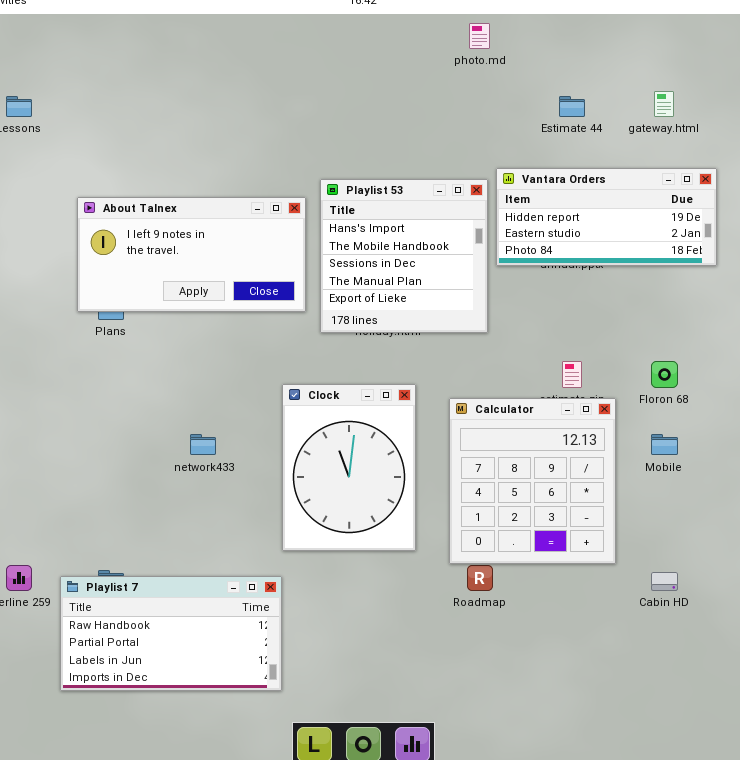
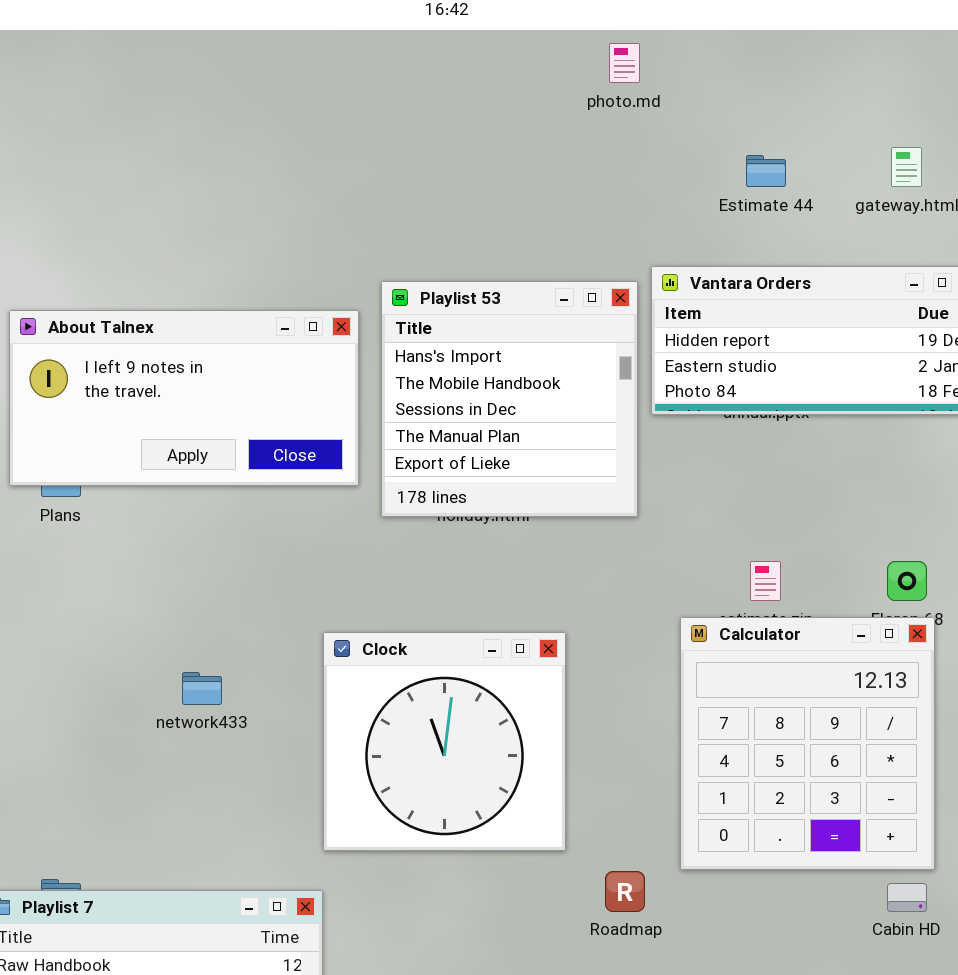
Clock: [282,384,416,551] -> [323,632,566,851], resized
Calculator: [449,398,616,564] -> [680,617,935,870], moved

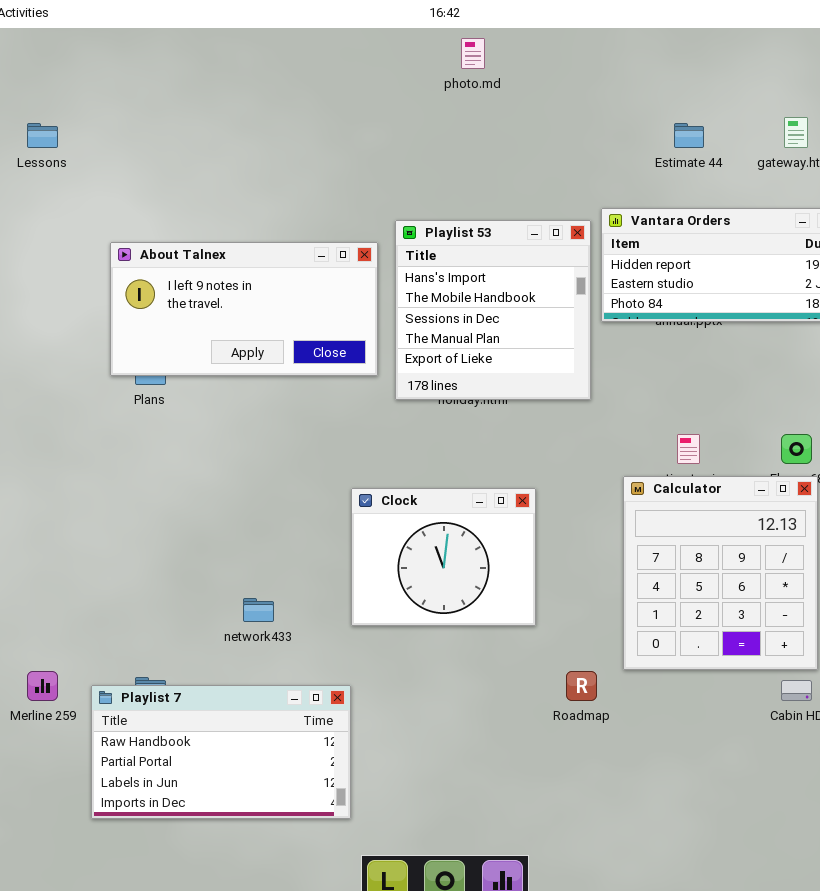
photo.md: [609,43,640,83] -> [461,38,485,69], moved
Clock: [323,632,566,851] -> [351,488,536,626], resized
network433: [182,672,222,705] -> [243,598,274,622], moved

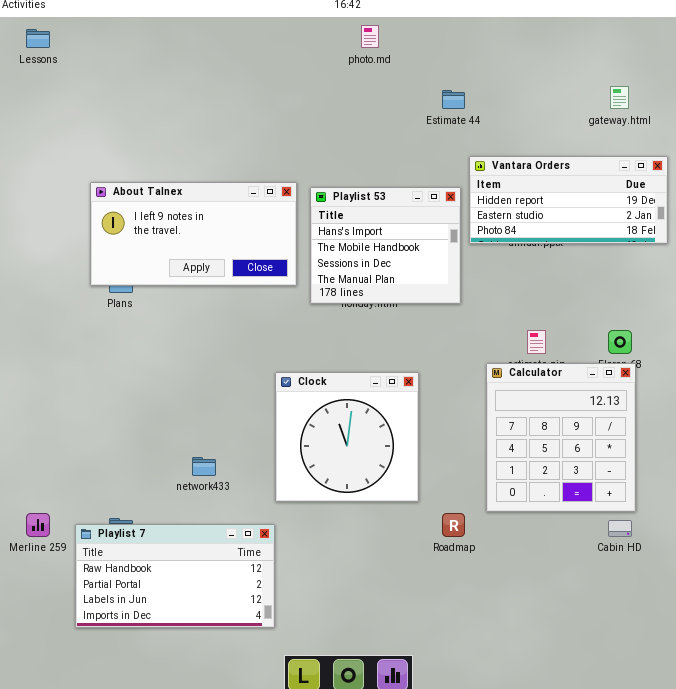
Lessons: [27,123,58,148] -> [26,29,50,48], moved
Estimate 44: [674,123,704,148] -> [442,90,465,109], moved
Playlist 53: [395,220,591,400] -> [310,187,461,304], resized
Clock: [351,488,536,626] -> [275,372,419,502], resized

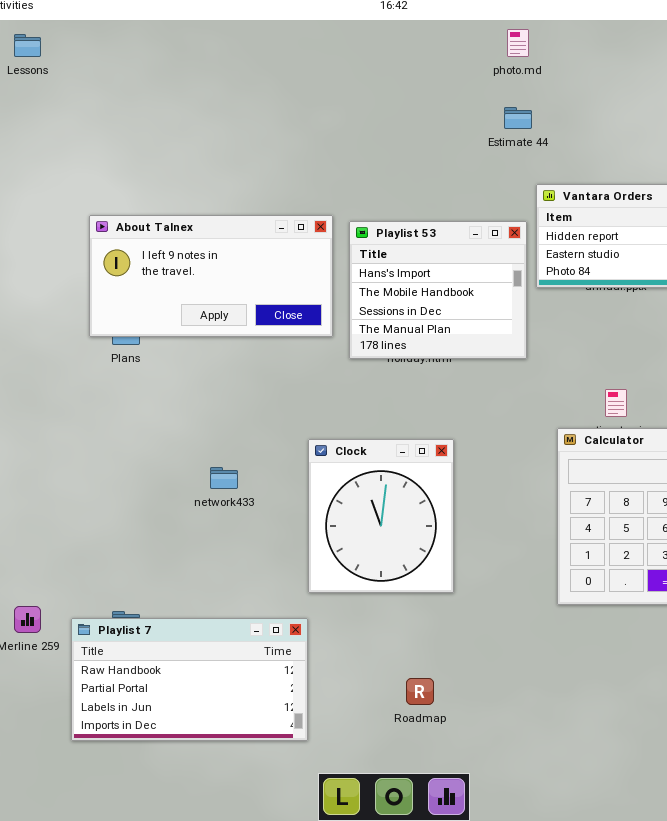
photo.md: [361,25,379,48] -> [507,29,529,57], moved
Clock: [275,372,419,502] -> [308,439,454,593], resized
network433: [192,457,216,476] -> [210,467,238,489], moved
Roadmap: [442,513,465,537] -> [406,678,434,705], moved

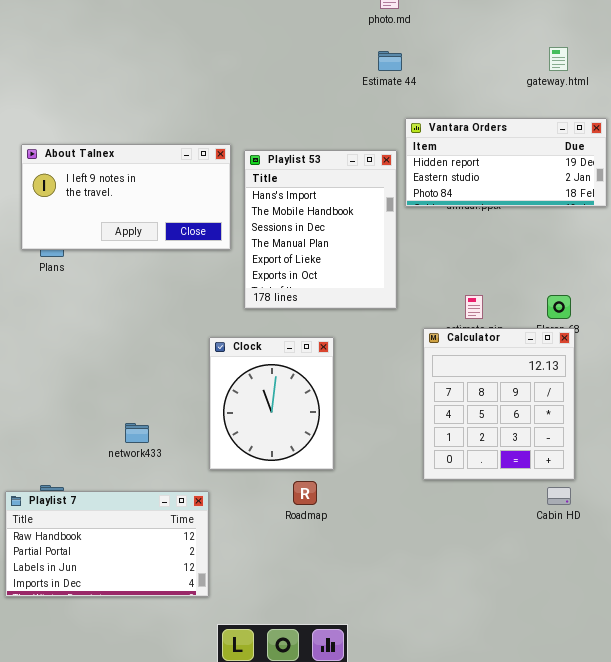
Playlist 53: [349,221,527,359] -> [244,150,397,309], resized
network433: [210,467,238,489] -> [125,423,149,443], moved
Roadmap: [406,678,434,705] -> [293,481,317,505], moved

